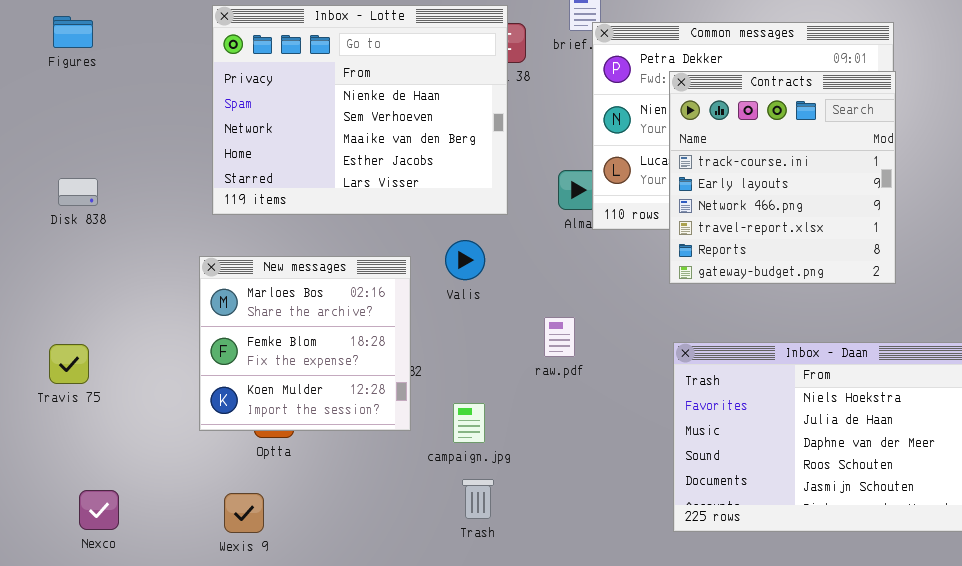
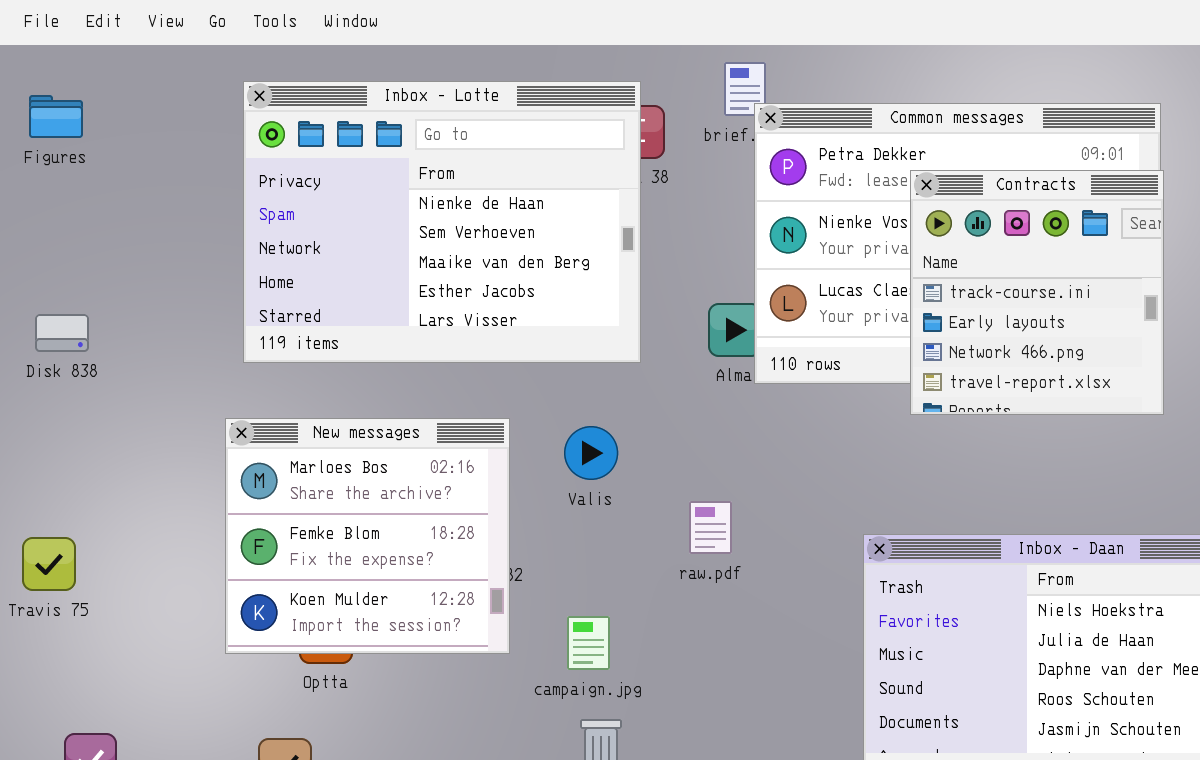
Contracts: [669,71,896,284] -> [910,170,1164,415], resized
Valis: [445,240,485,280] -> [564,426,618,480], moved

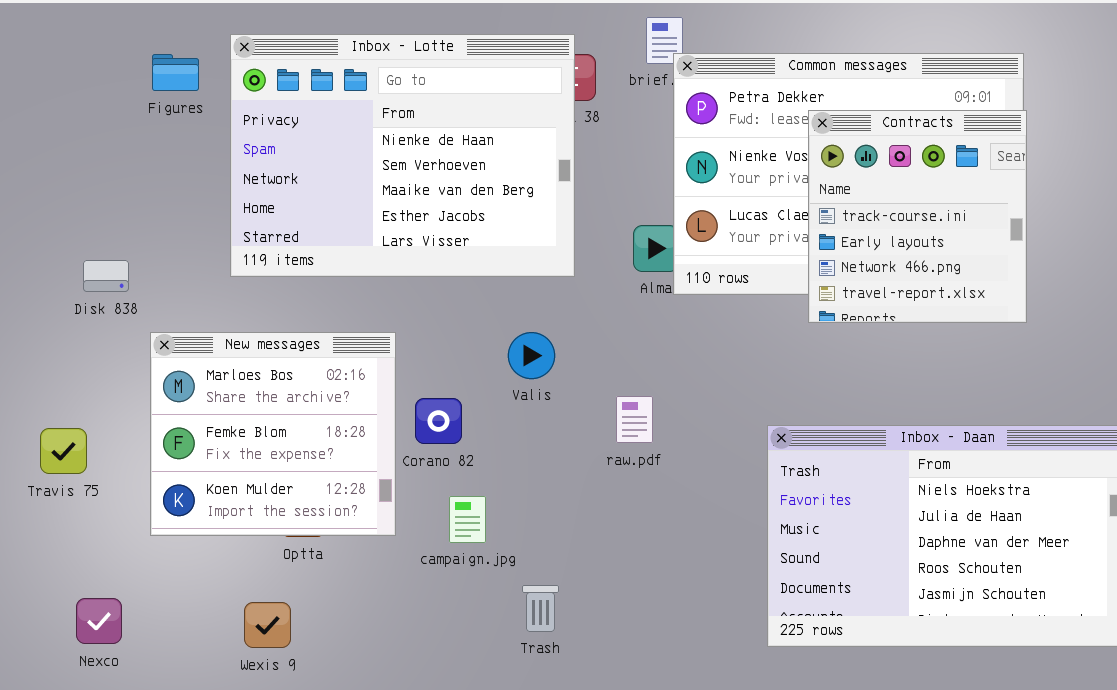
Figures: [29,95,83,138] -> [152,54,199,91], moved
Disk 838: [35,314,89,352] -> [83,260,129,292], moved
New messages: [225,418,510,654] -> [150,332,396,536], moved
campaign.jpg: [567,616,610,670] -> [449,496,486,543], moved

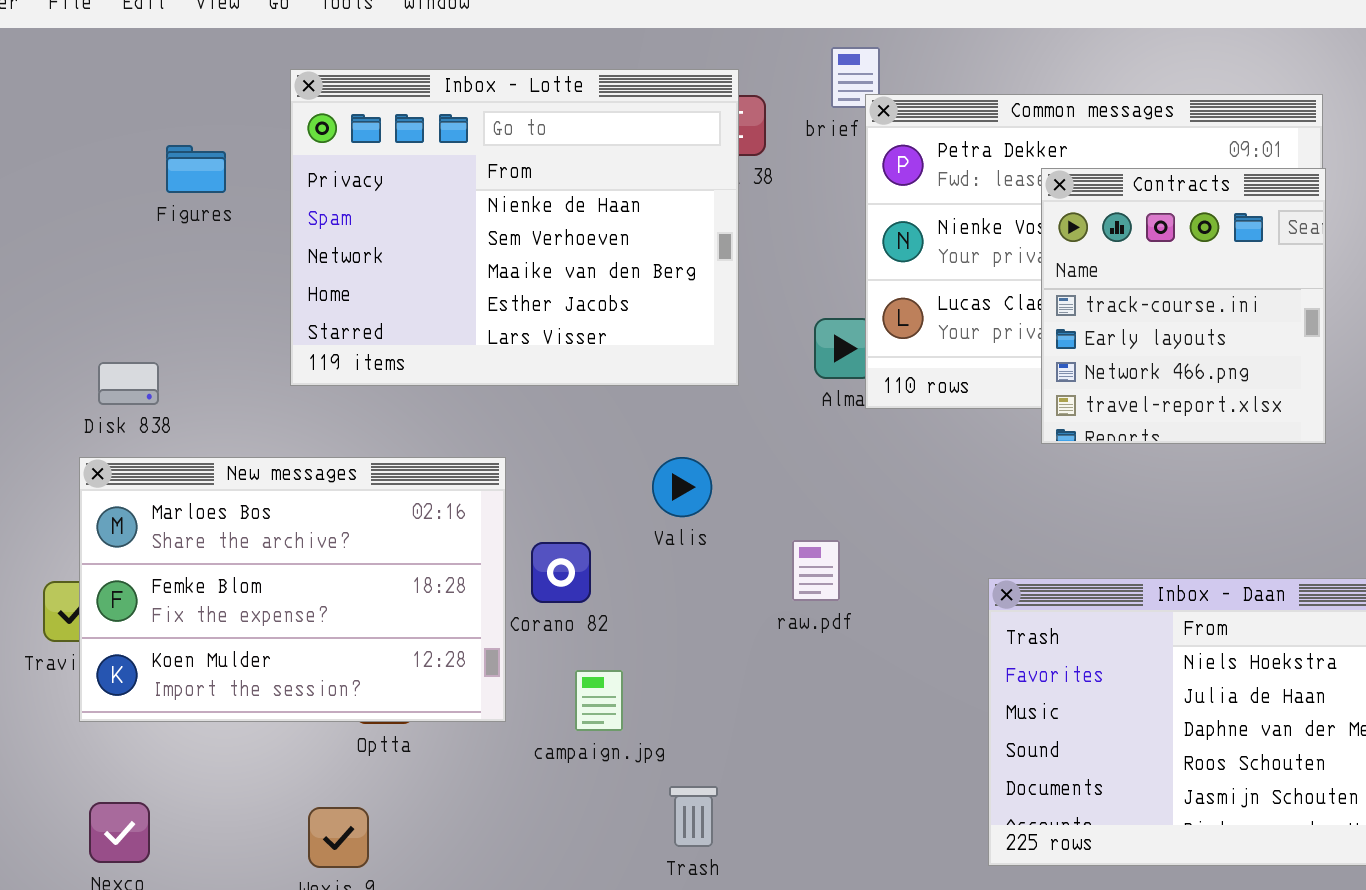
Figures: [152,54,199,91] -> [166,145,226,193], moved
New messages: [150,332,396,536] -> [79,457,506,722], resized

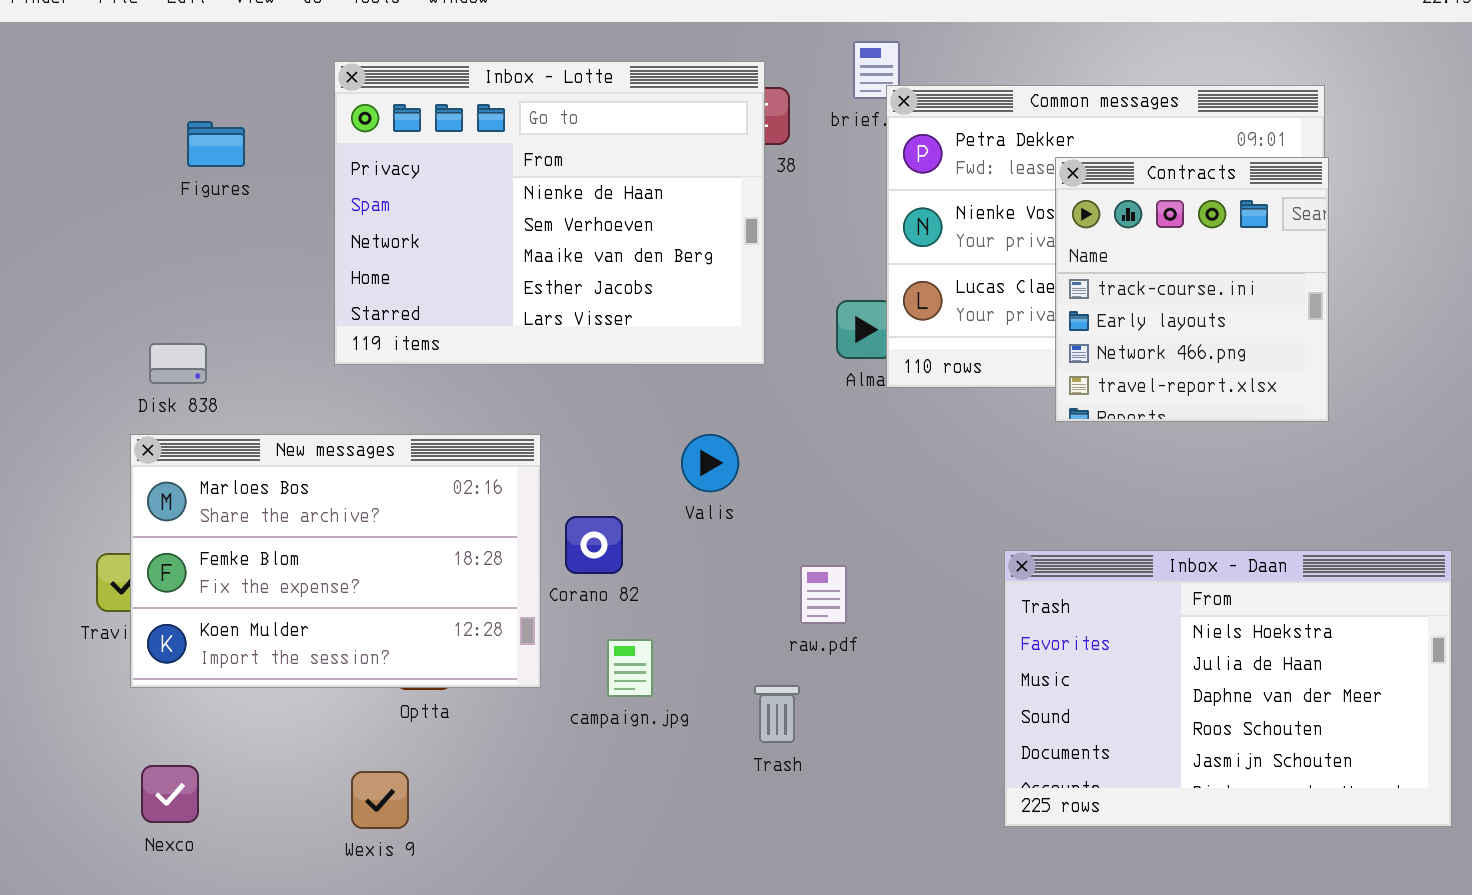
Figures: [166,145,226,193] -> [187,121,245,167], moved
raw.pdf: [792,540,840,601] -> [800,565,847,624], moved
Trash: [669,786,718,847] -> [754,685,800,743], moved

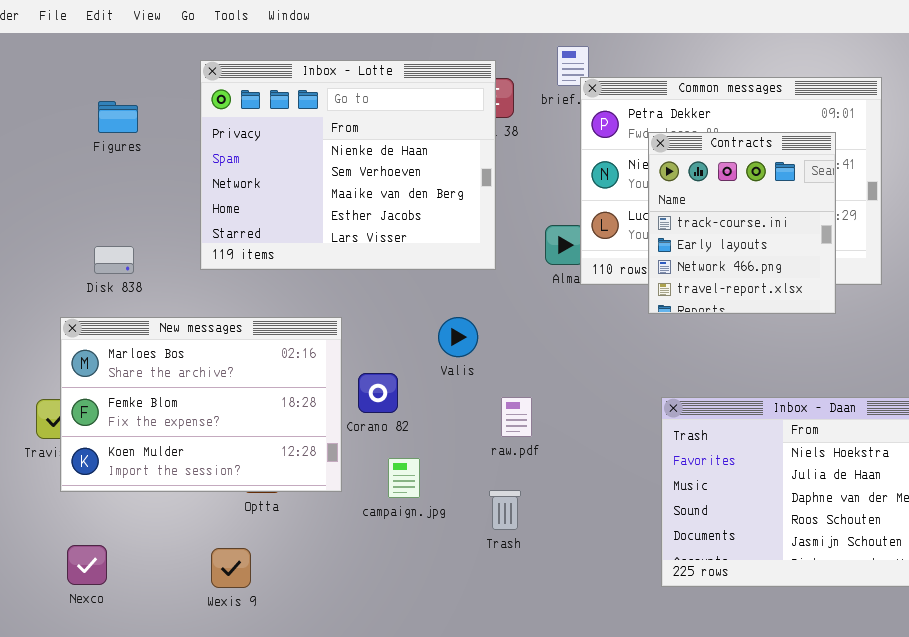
Contracts: [1055,157,1329,422] -> [648,132,836,314], moved
Disk 838: [149,343,207,384] -> [94,246,134,274], moved
raw.pdf: [800,565,847,624] -> [501,397,532,437], moved

